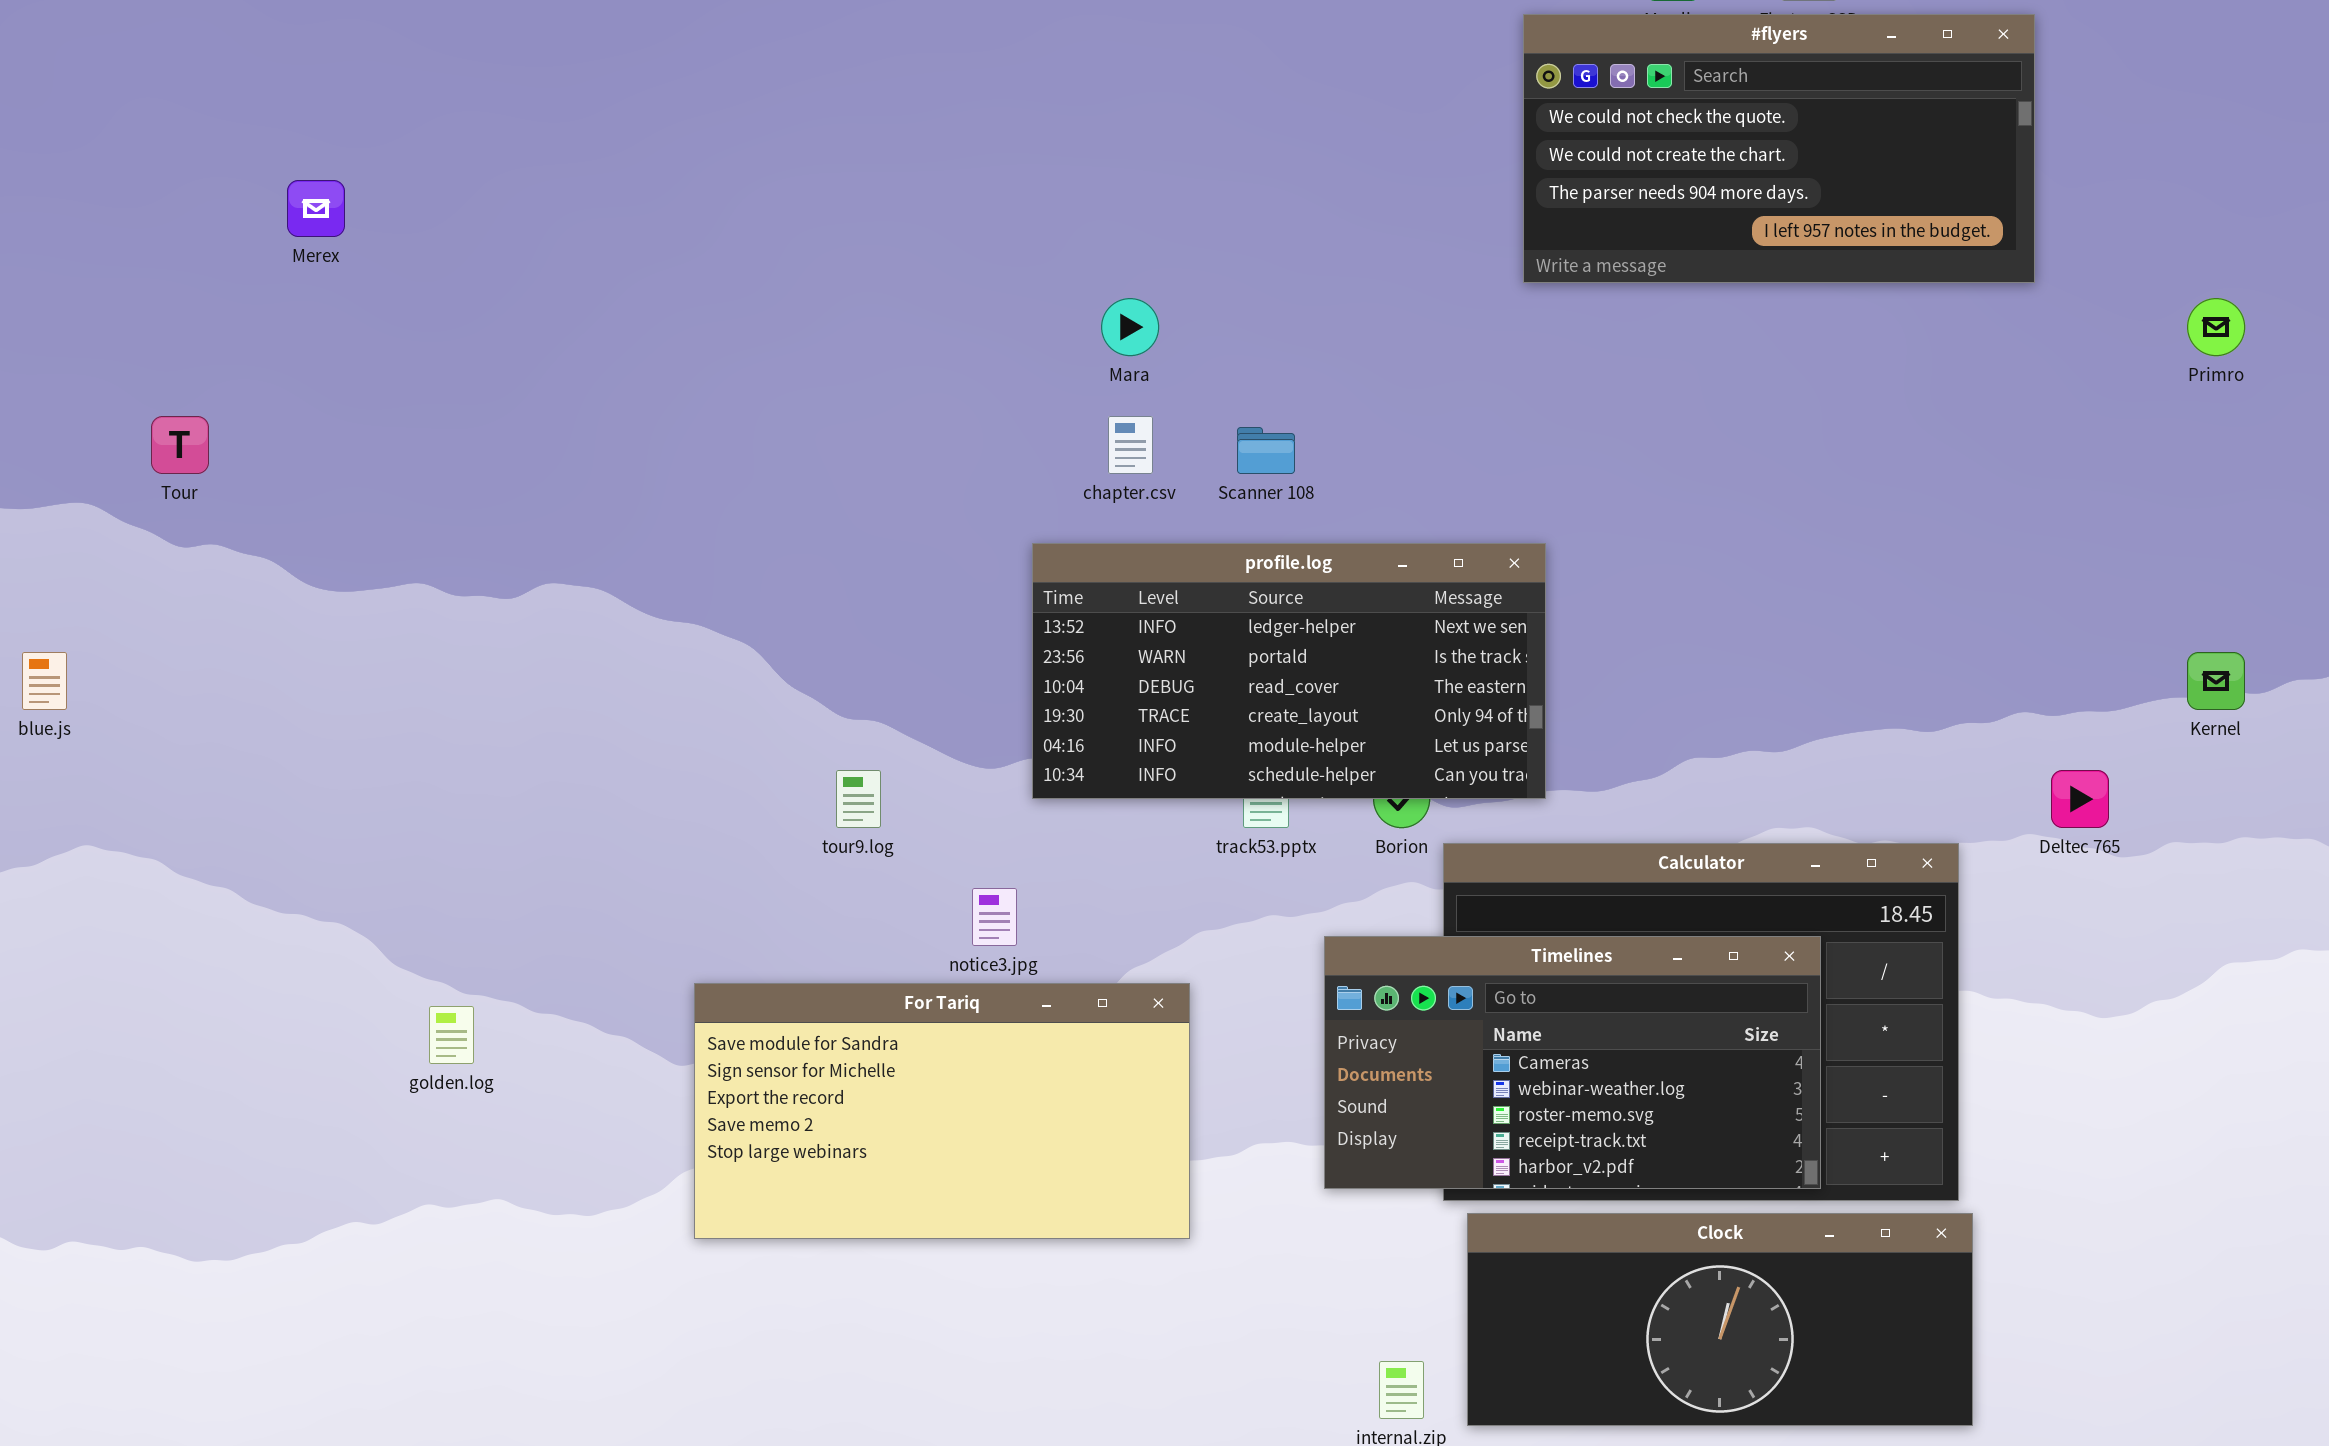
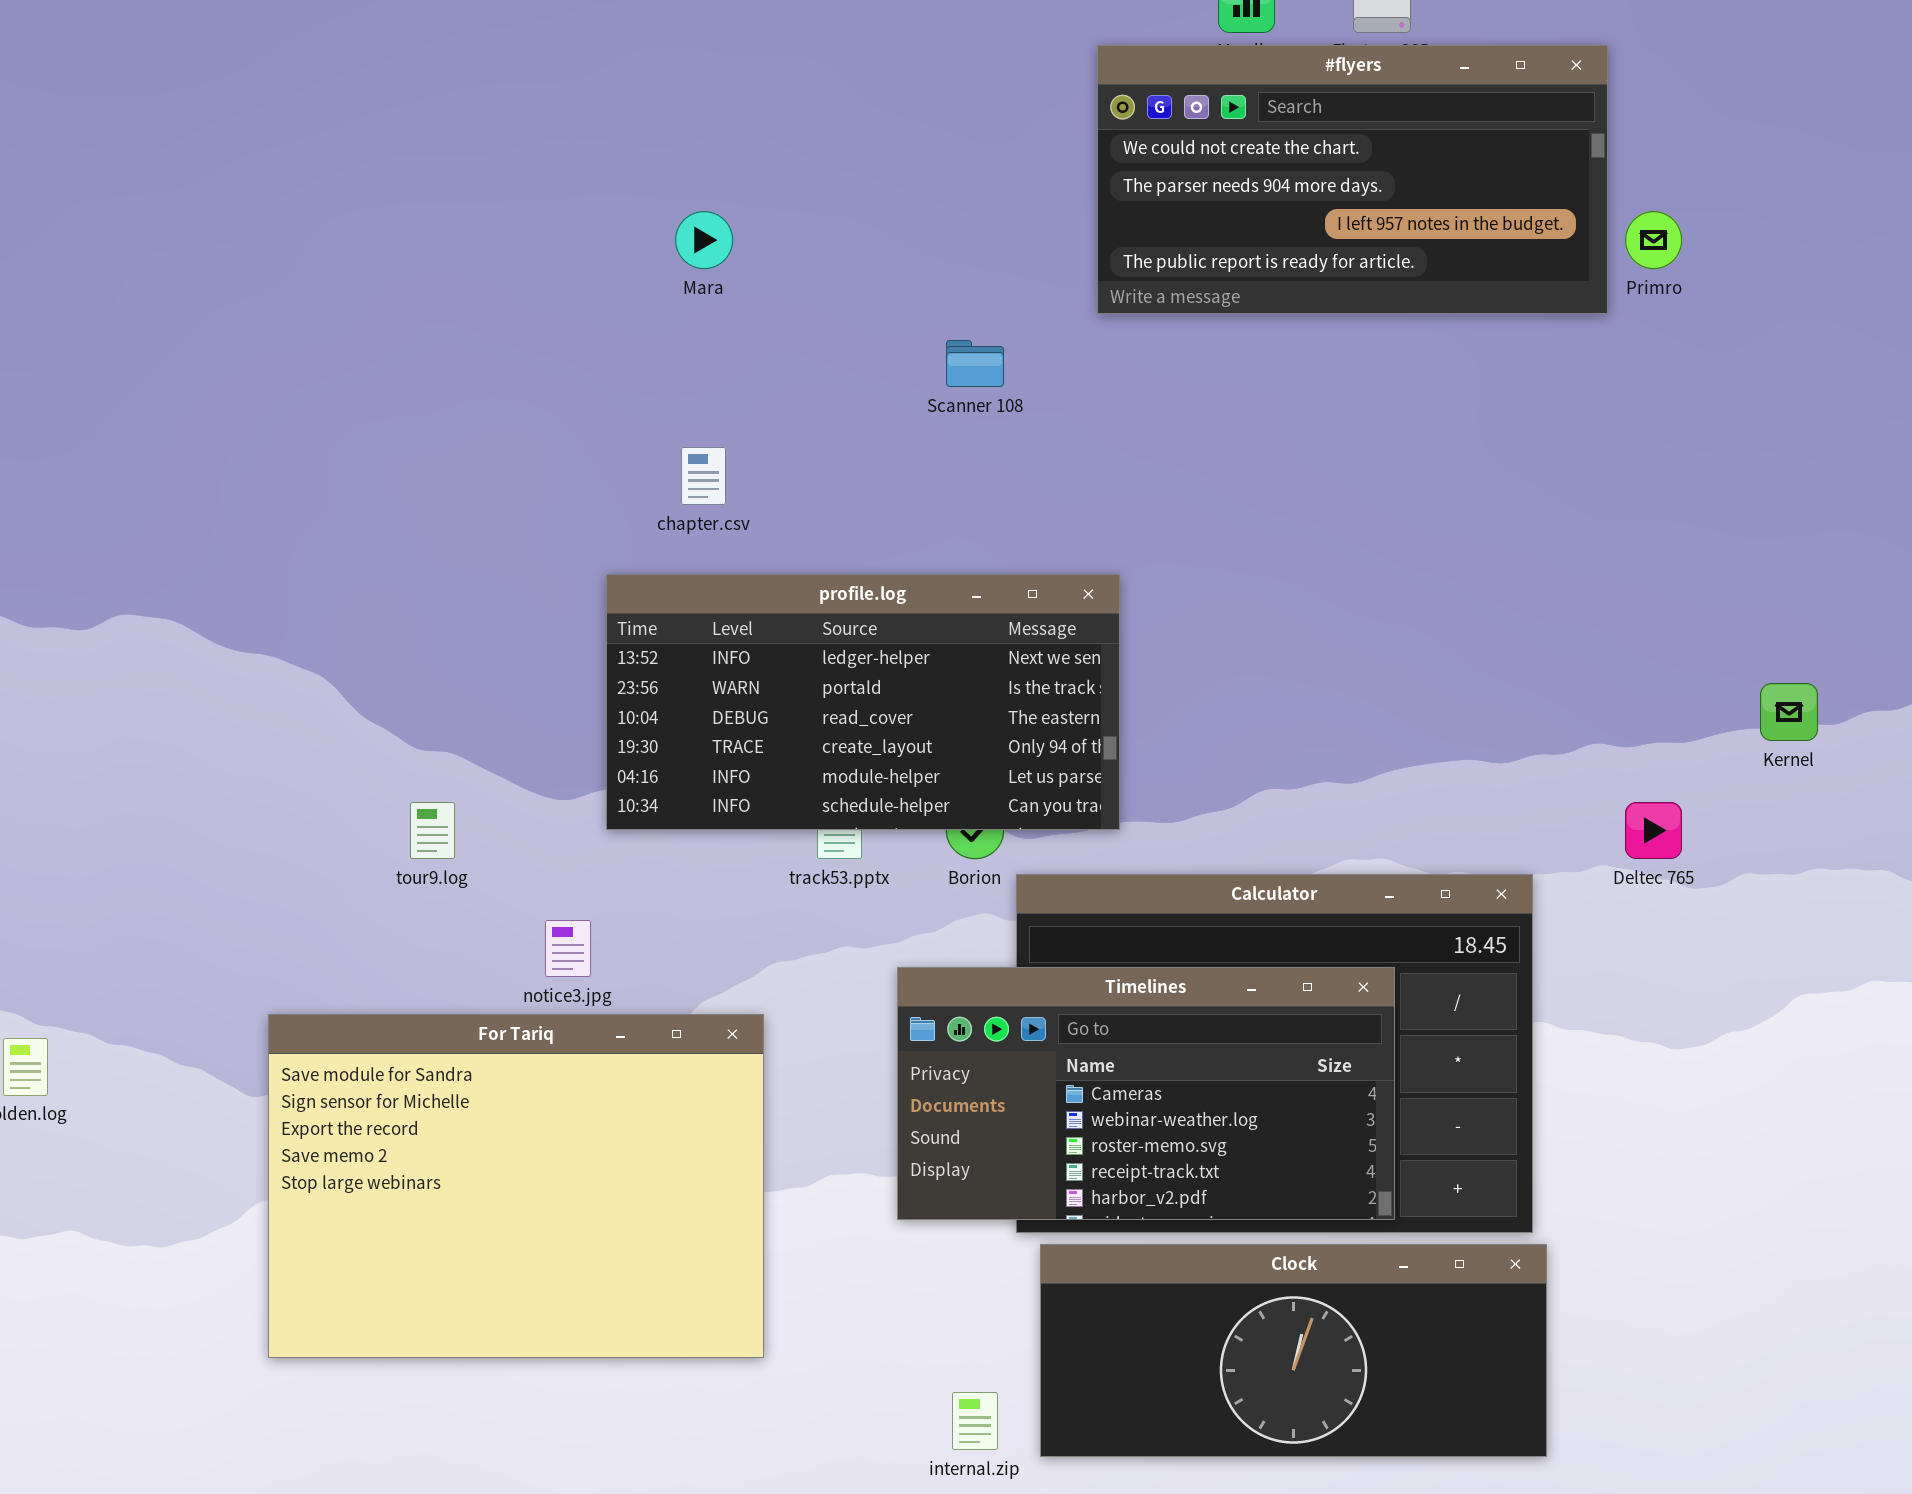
#flyers: [1523,14,2035,283] -> [1097,45,1608,314], scrolled down 1 row
Mara: [1101,298,1159,356] -> [675,211,733,269], moved
Primro: [2187,298,2245,356] -> [1625,211,1682,269], moved
Scanner 108: [1237,427,1295,474] -> [946,340,1004,387], moved
For Tariq: [694,983,1190,1239] -> [268,1014,764,1358], resized

